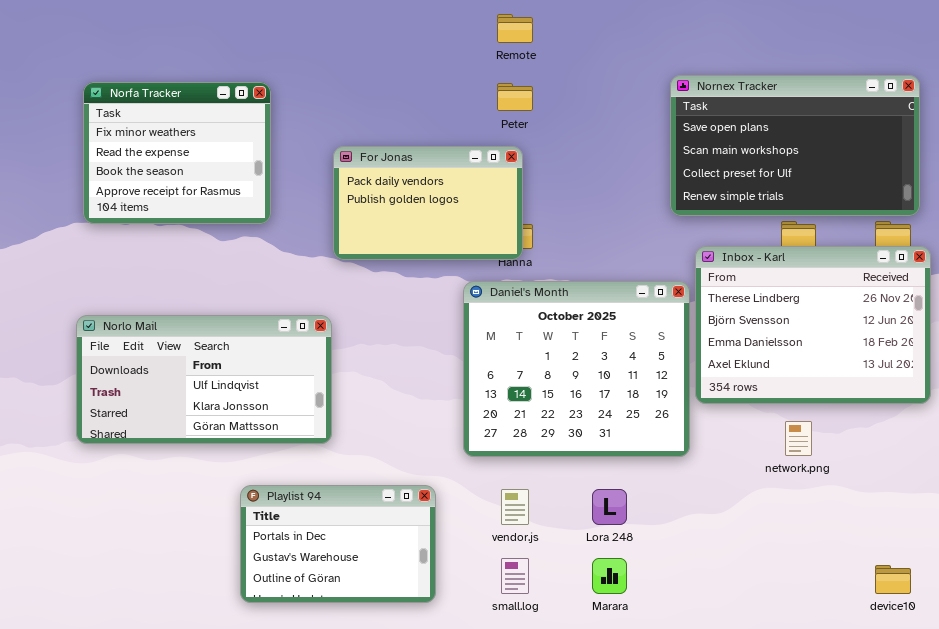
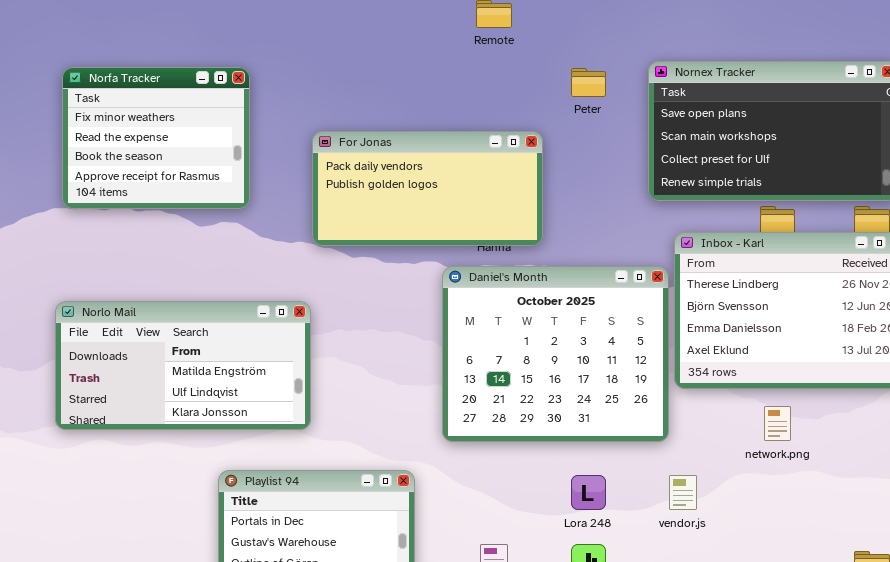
Peter: [497,83,533,111] -> [571,68,606,97], moved
For Jonas: [333,146,523,260] -> [312,131,543,246], resized
Norlo Mail: [76,315,332,444] -> [55,301,311,430], scrolled up 1 row
vendor.js: [501,489,529,525] -> [669,475,697,510], moved

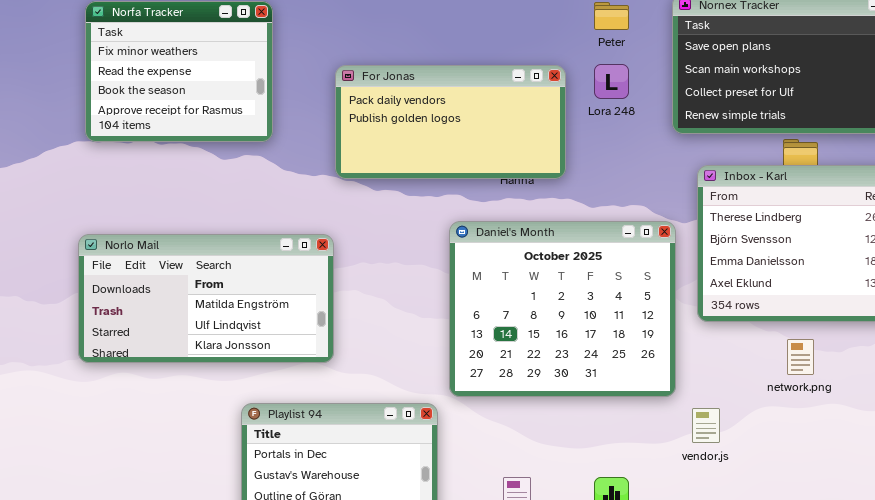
Daniel's Month: [442,266,669,442] -> [449,221,676,397], moved
Lora 248: [571,475,606,510] -> [594,64,629,99], moved

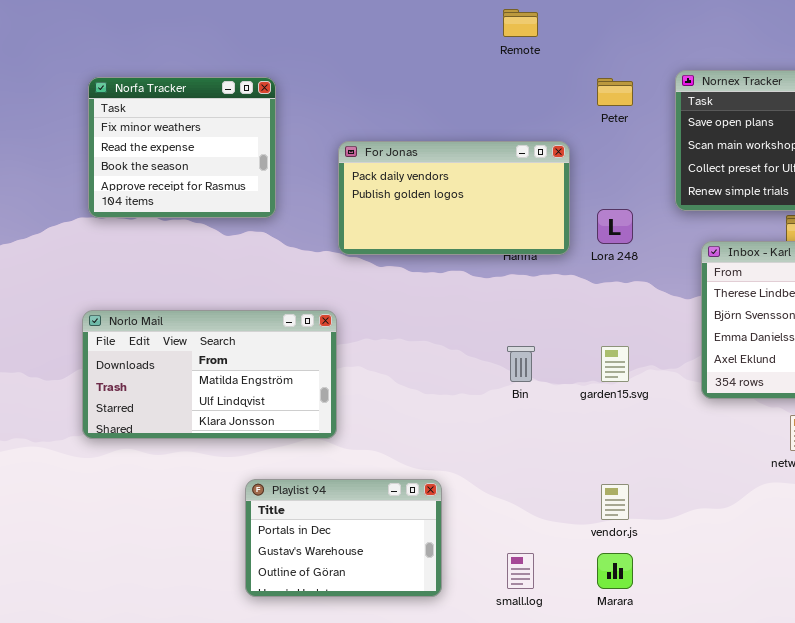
Lora 248: [594,64,629,99] -> [597,209,633,244], moved
Daniel's Month: [449,221,676,397] -> none, closed
vendor.js: [692,408,720,443] -> [601,484,629,520], moved

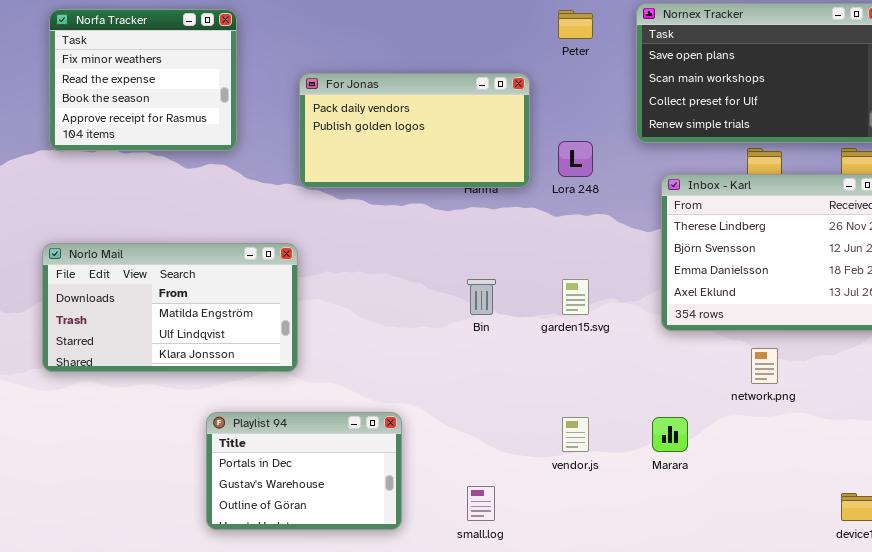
Marara: [597,553,633,589] -> [652,417,688,452], moved

